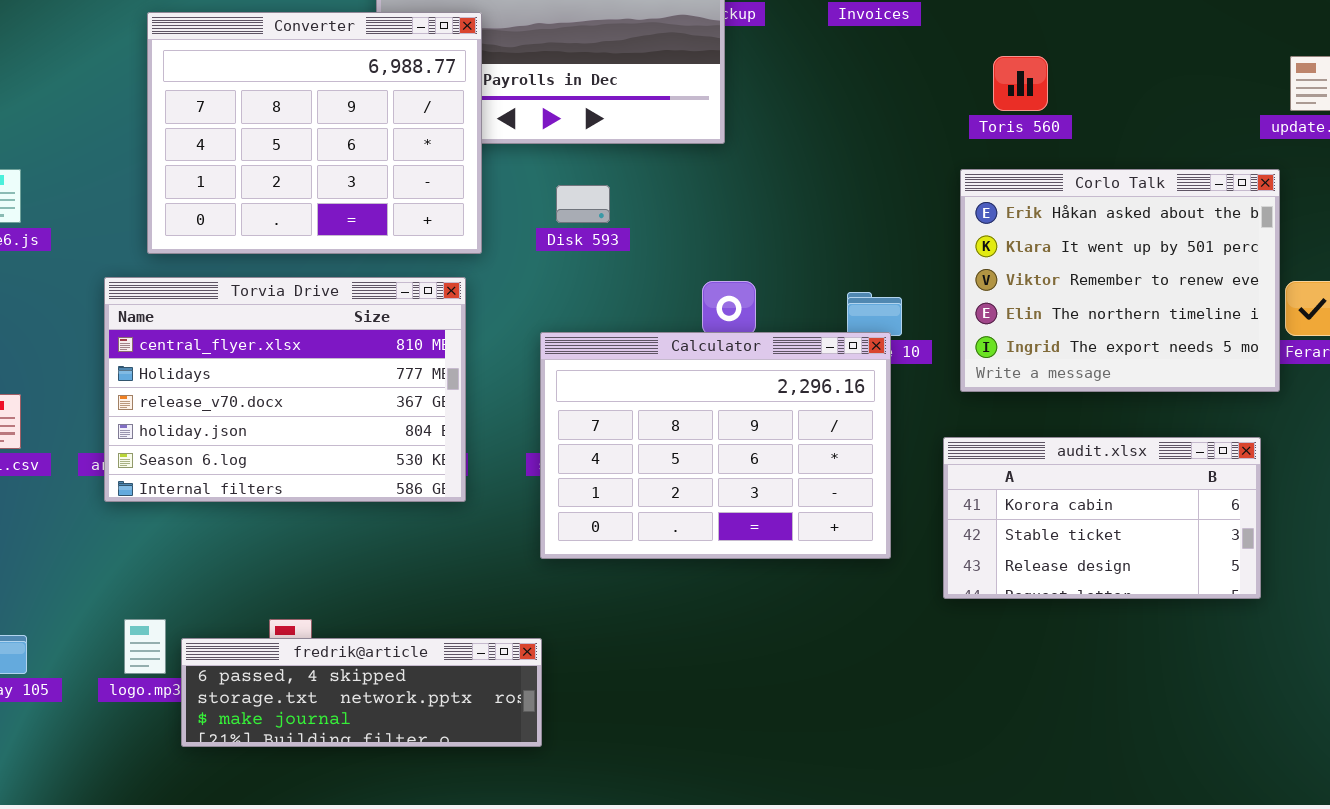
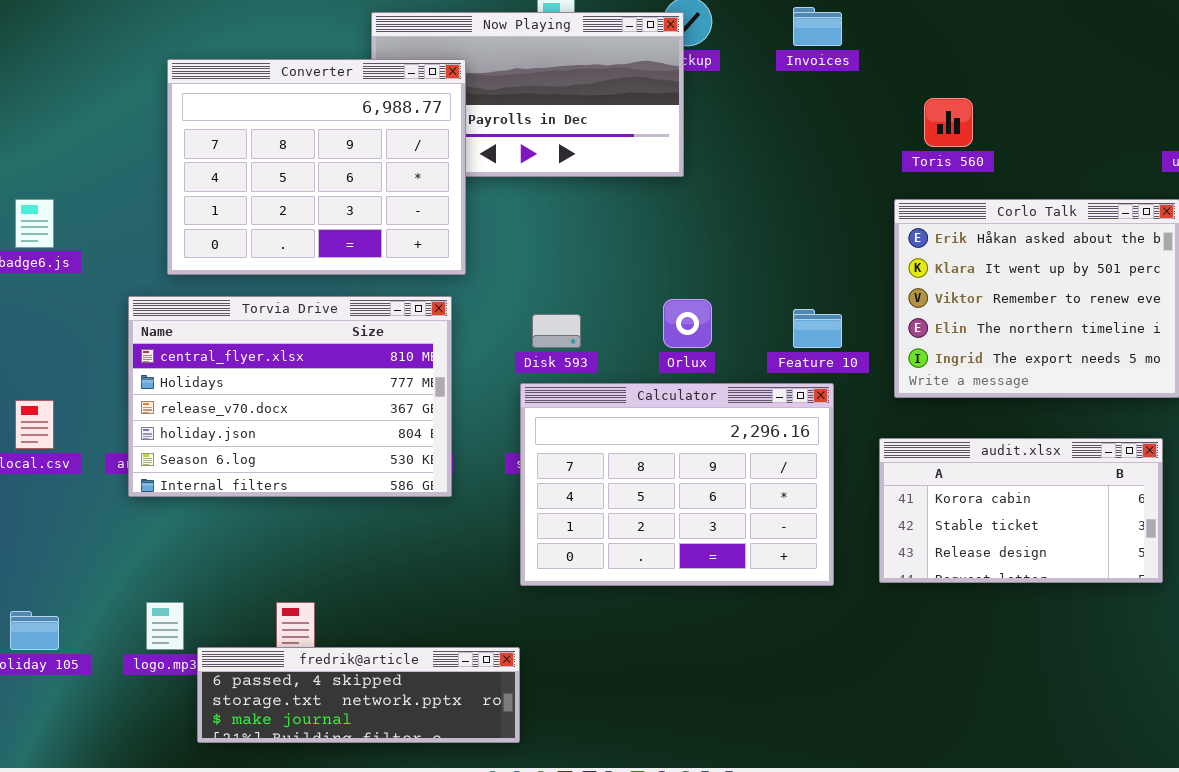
Disk 593: [556,185,610,223] -> [532,314,581,348], moved
Calculator: [540,332,891,559] -> [520,383,834,586], moved
fredrik@article: [181,638,542,747] -> [197,647,520,743], moved

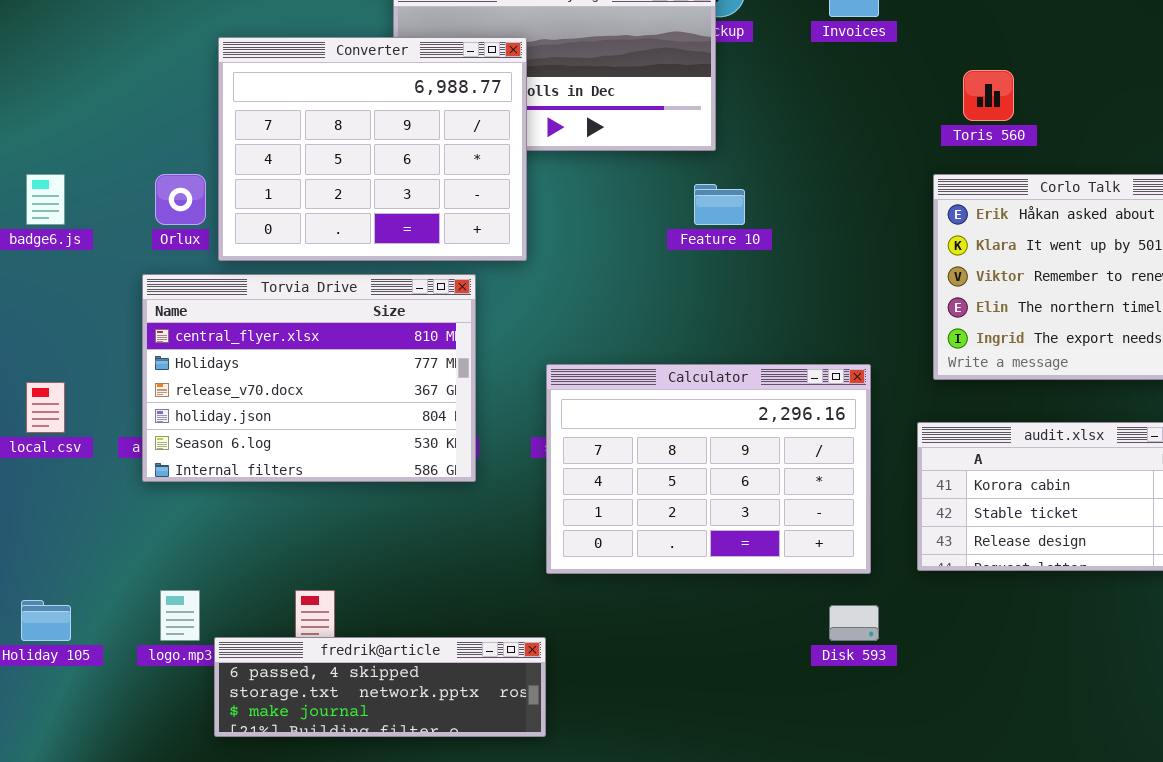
Converter: [167,59,466,275] -> [218,37,527,261], moved
Orlux: [663,299,712,348] -> [155,174,206,225], moved
Feature 10: [793,309,842,348] -> [694,184,745,225], moved
Disk 593: [532,314,581,348] -> [829,605,879,641], moved

